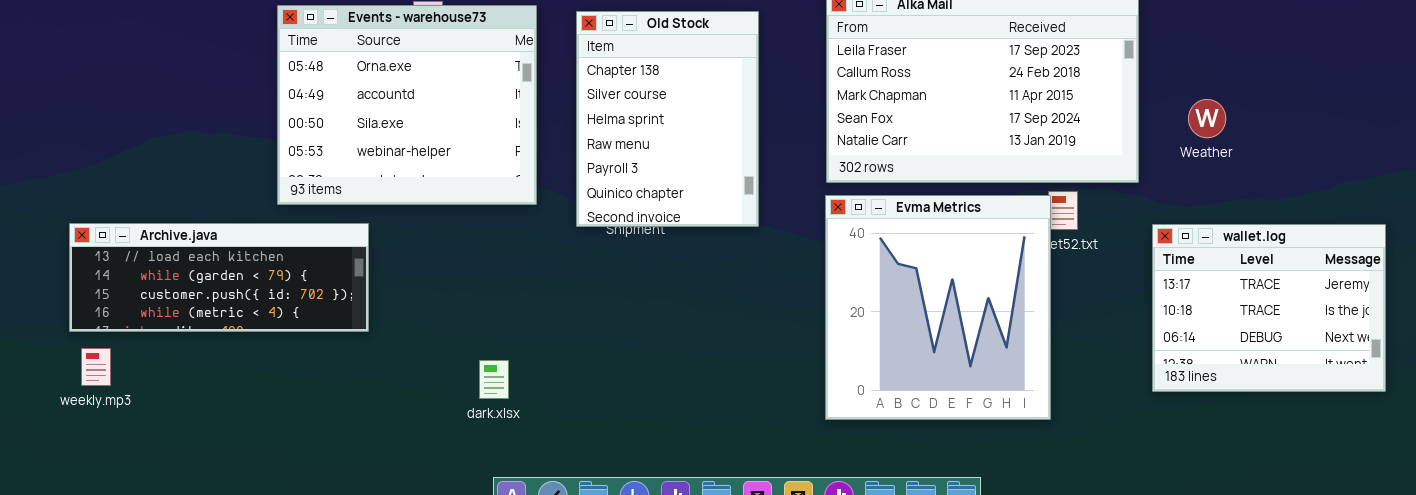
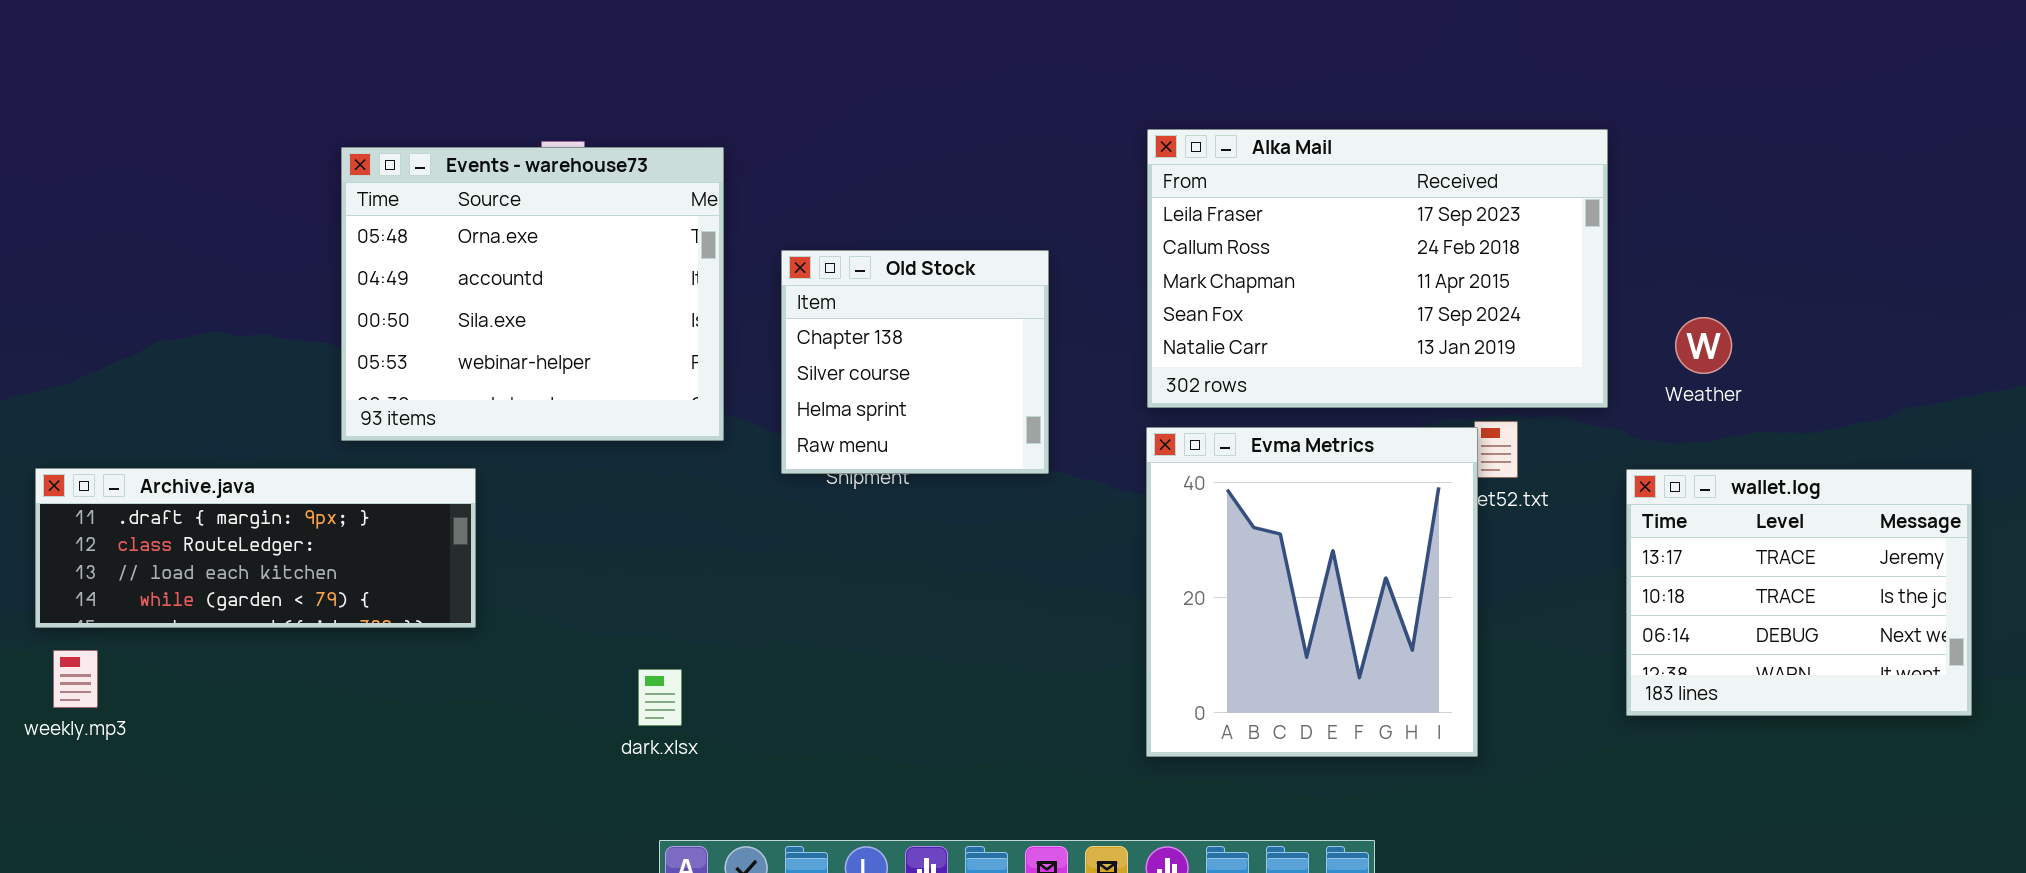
Old Stock: [576,11,759,227] -> [781,250,1049,474], resized
Weather: [1188,99,1226,138] -> [1675,317,1732,374], moved
Archive.java: [69,223,369,332] -> [35,468,476,628], scrolled up 2 rows

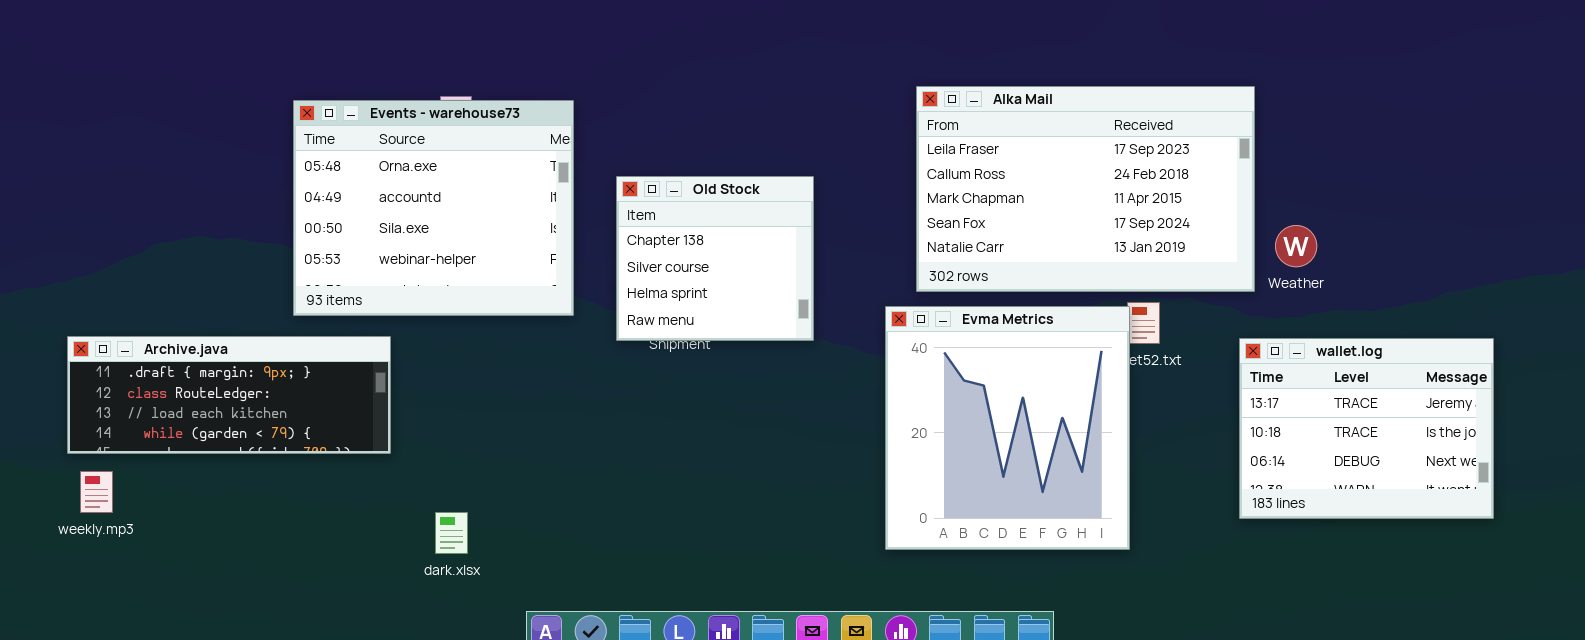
Alka Mail: [1147,129,1608,408] -> [916,86,1255,292], moved
dark.xlsx: [638,669,682,726] -> [435,512,468,554], moved

